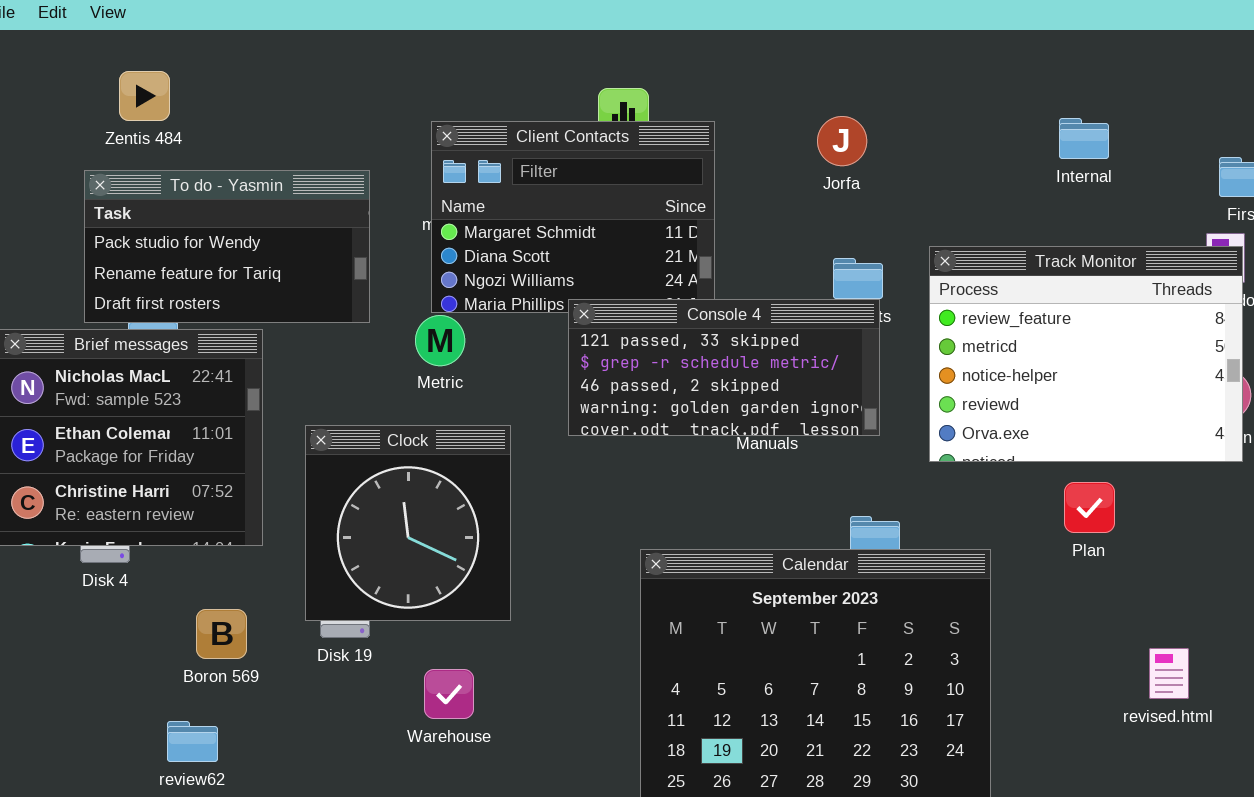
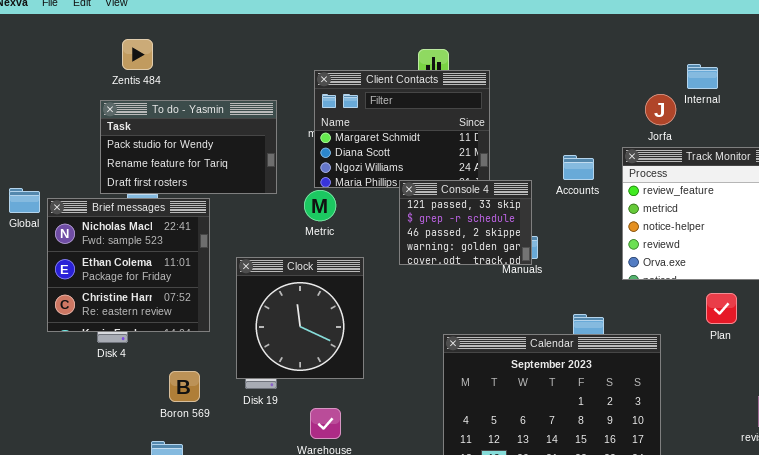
Jorfa: [817,116,867,166] -> [645,94,676,125], moved
Internal: [1059,118,1109,159] -> [687,64,718,89], moved
Console 4: [568,299,880,436] -> [399,180,532,265], resized

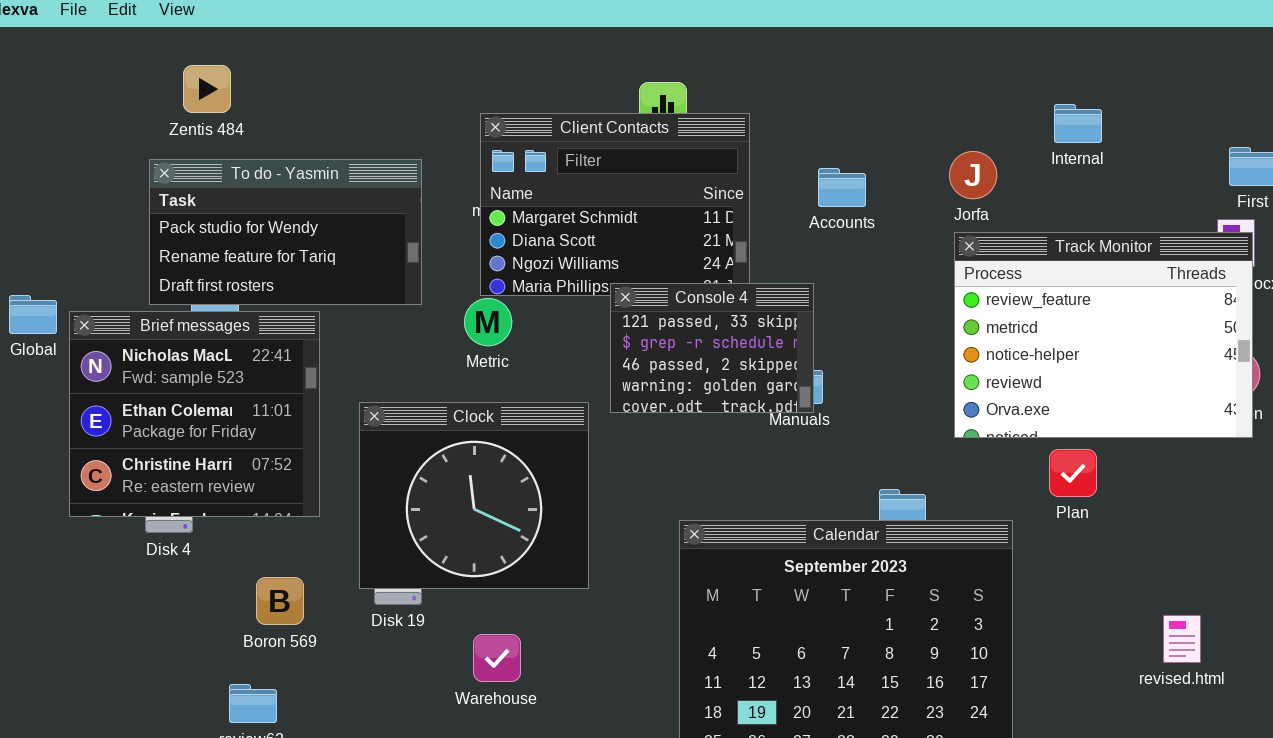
Jorfa: [645,94,676,125] -> [949,151,997,199], moved
Accounts: [563,155,594,180] -> [818,168,866,207], moved
Clock: [236,257,364,379] -> [359,402,589,589], resized
Plan: [706,293,737,324] -> [1049,449,1097,497], moved

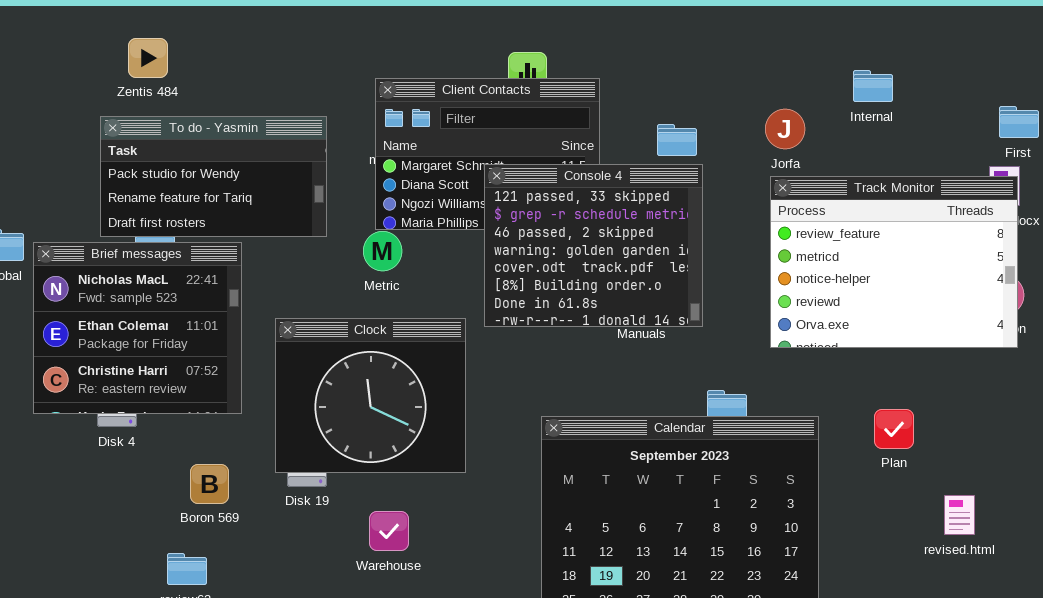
Console 4: [610,283,814,413] -> [484,164,703,327], resized
Plan: [1049,449,1097,497] -> [874,409,914,449], moved

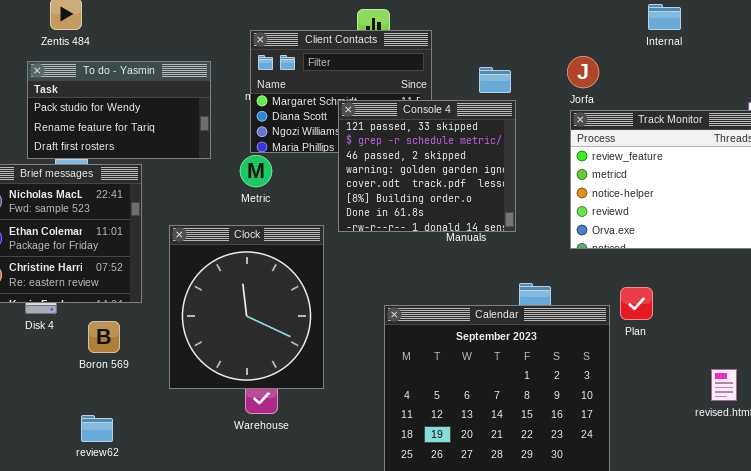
Internal: [853,70,893,102] -> [648,4,681,30], moved
Clock: [275,318,466,473] -> [169,225,324,389], resized
Plan: [874,409,914,449] -> [620,287,653,320], moved
Boron 569: [190,464,229,504] -> [88,321,120,353], moved

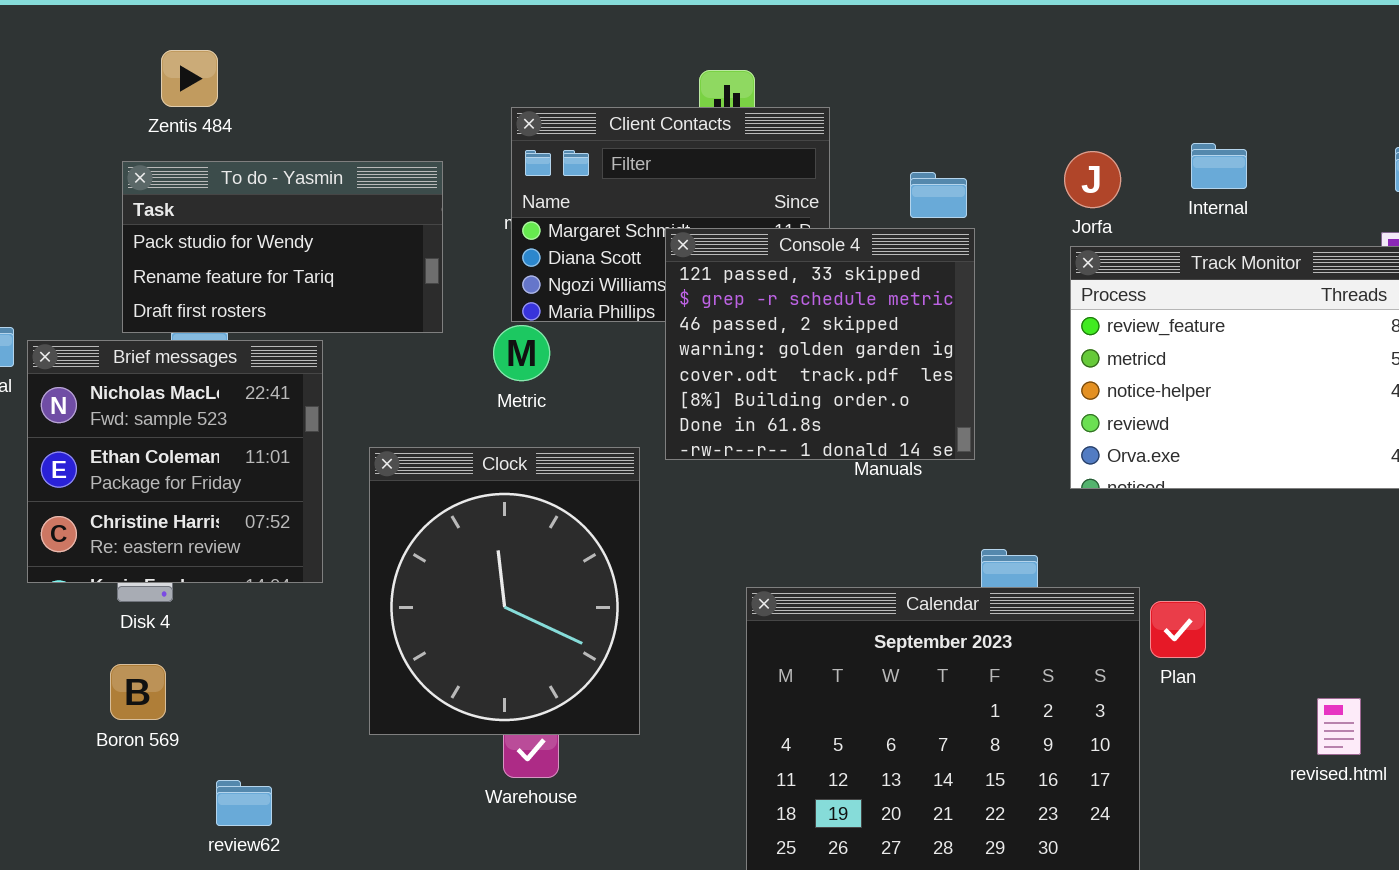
Internal: [648,4,681,30] -> [1191,143,1247,189], moved
Plan: [620,287,653,320] -> [1150,601,1206,658], moved
Boron 569: [88,321,120,353] -> [110,664,166,720], moved

